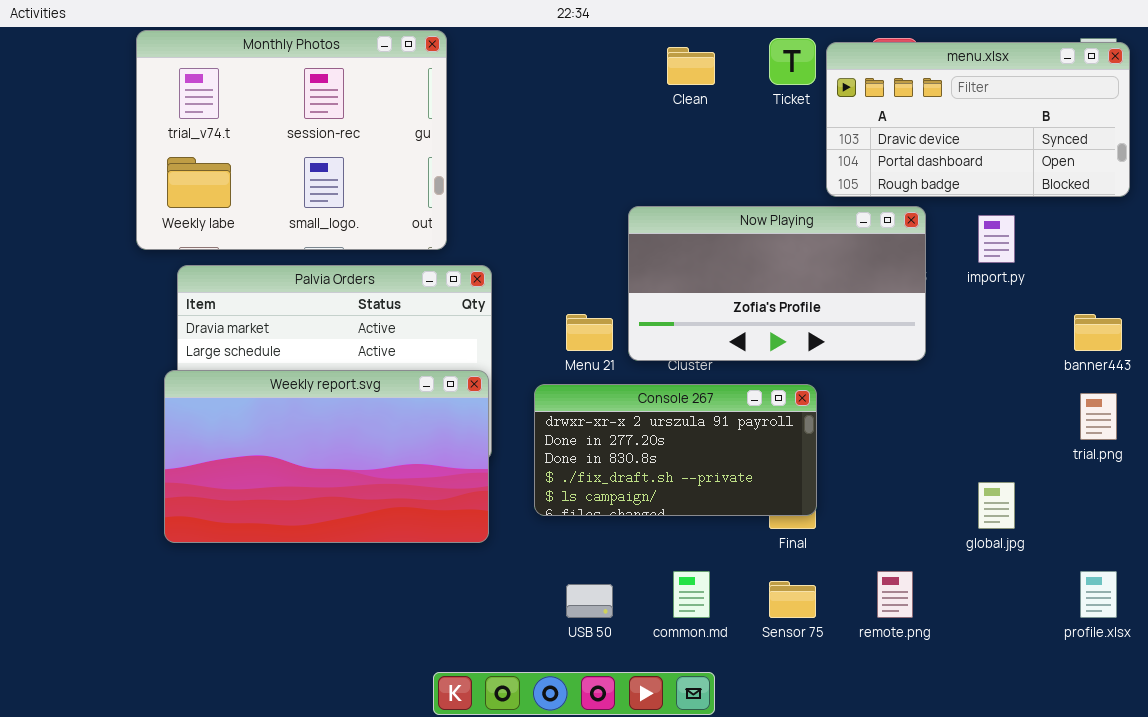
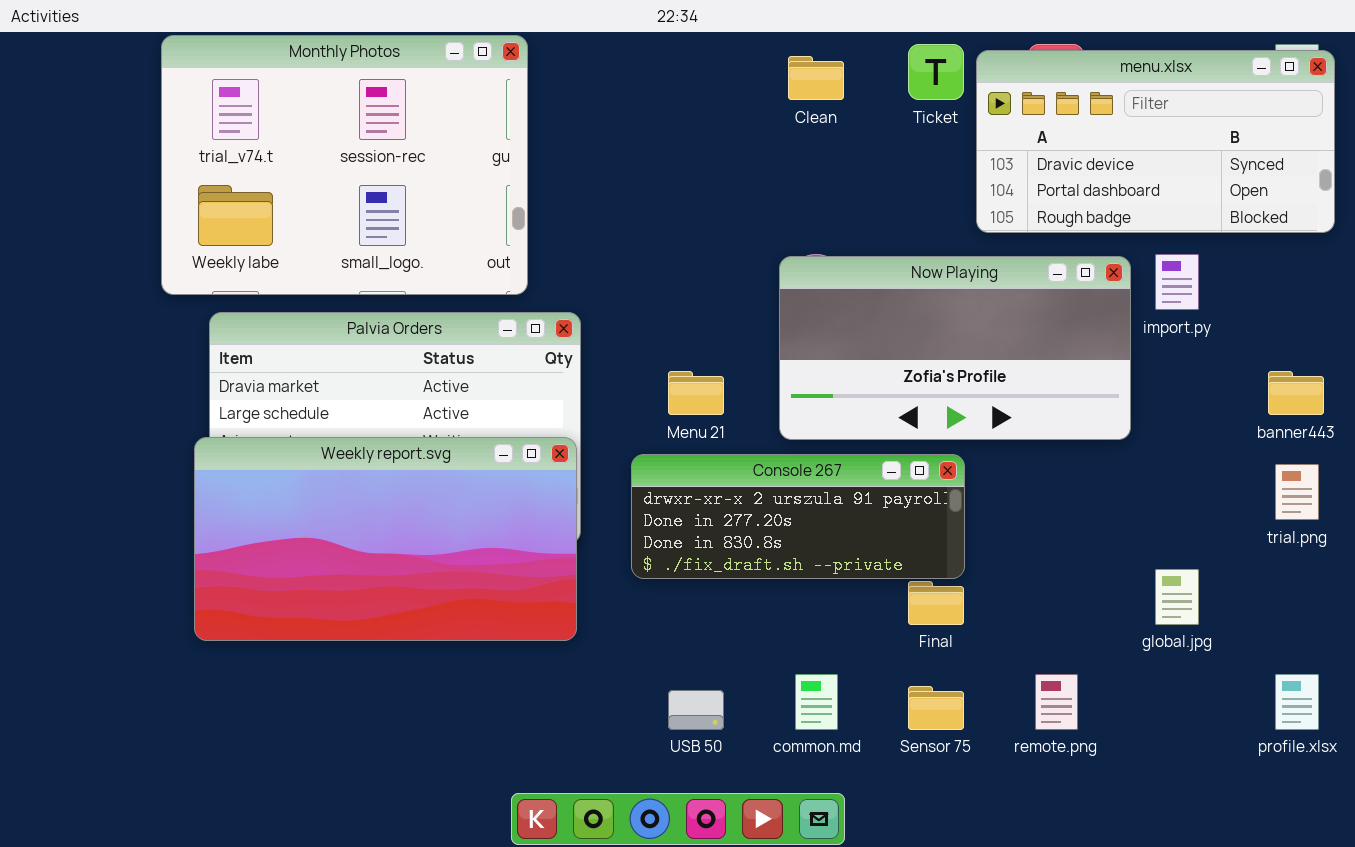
Now Playing: [628,206,926,361] -> [779,256,1131,440], moved
Console 267: [534,384,817,516] -> [631,454,965,579], resized

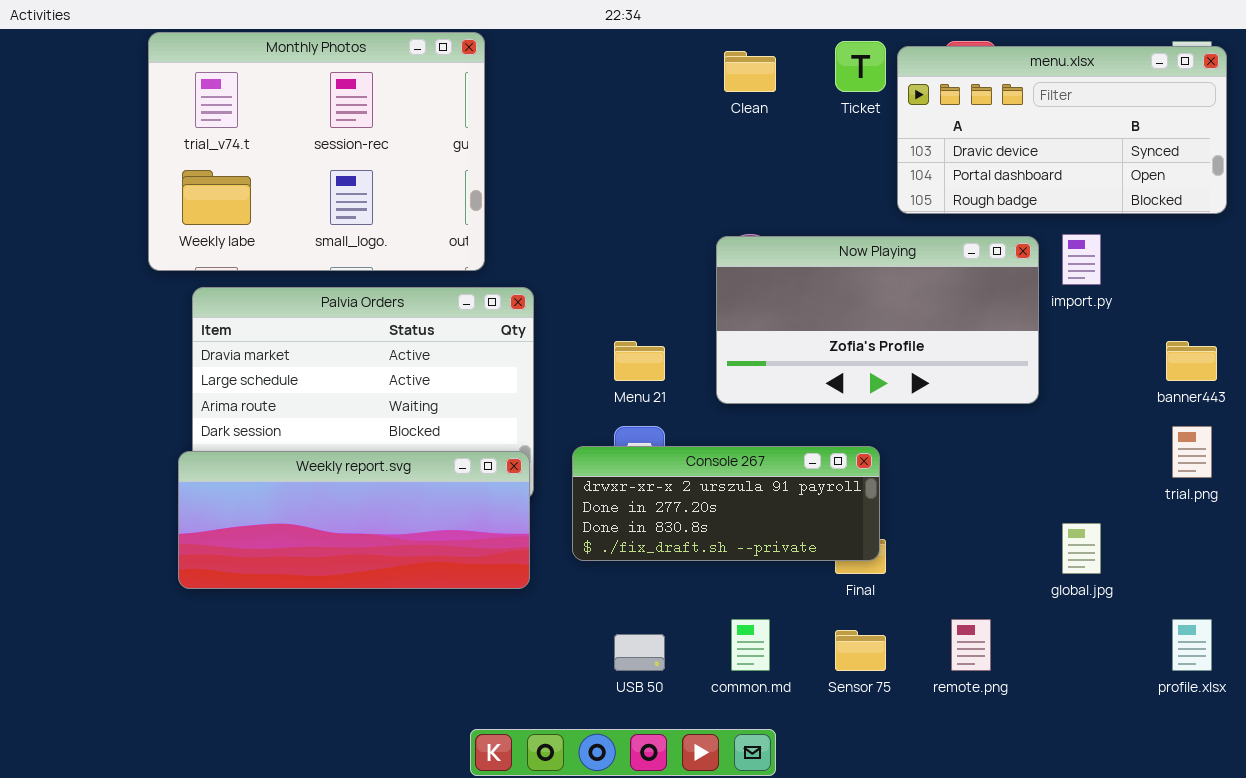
Weekly report.svg: [194,437,577,641] -> [178,451,530,589], resized
Console 267: [631,454,965,579] -> [572,446,880,561], moved

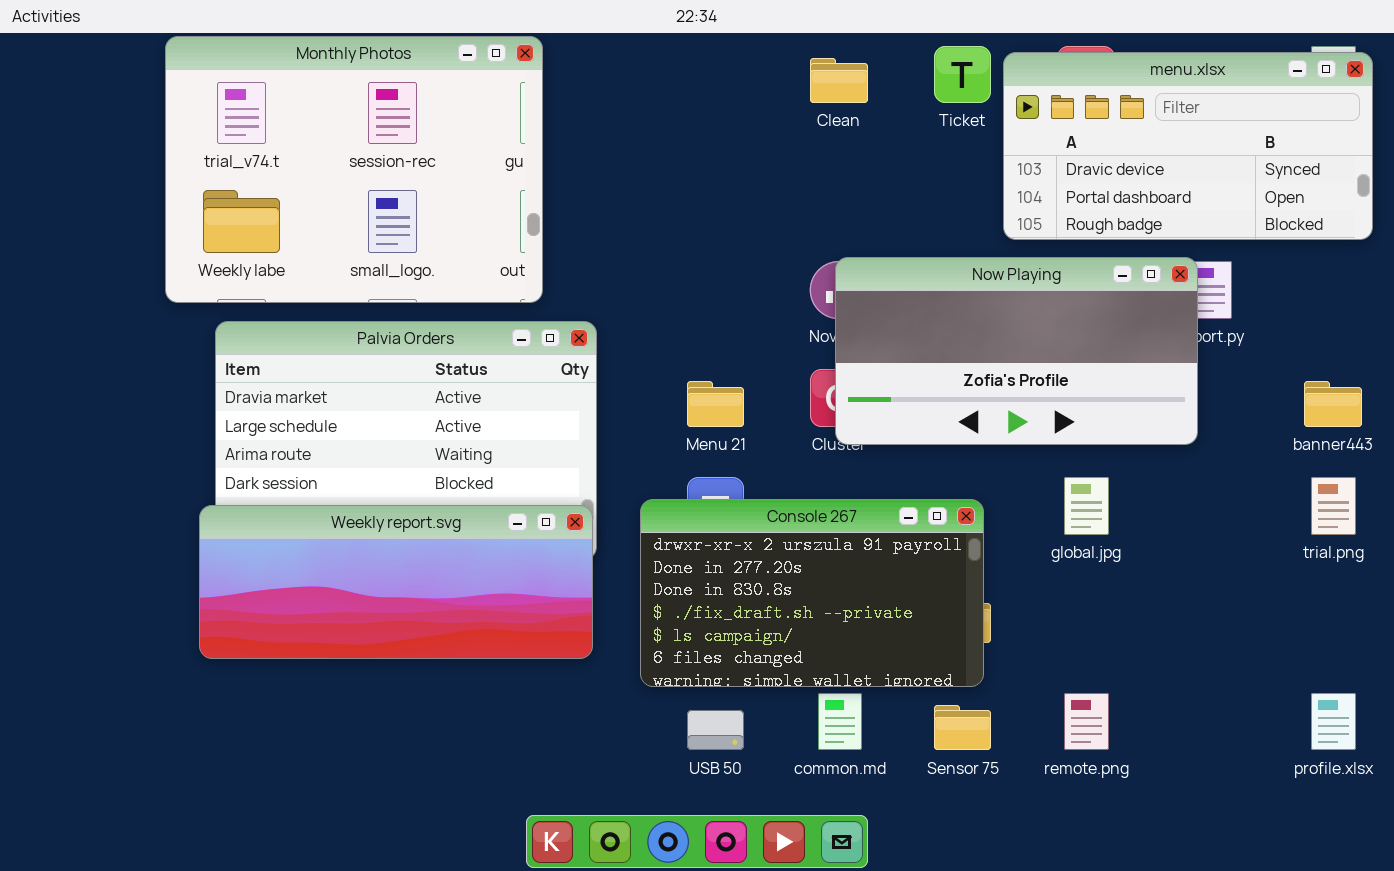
Now Playing: [716,236,1039,404] -> [835,257,1198,445], moved
Console 267: [572,446,880,561] -> [640,499,984,687], resized
global.jpg: [1062,523,1101,574] -> [1064,477,1109,535], moved

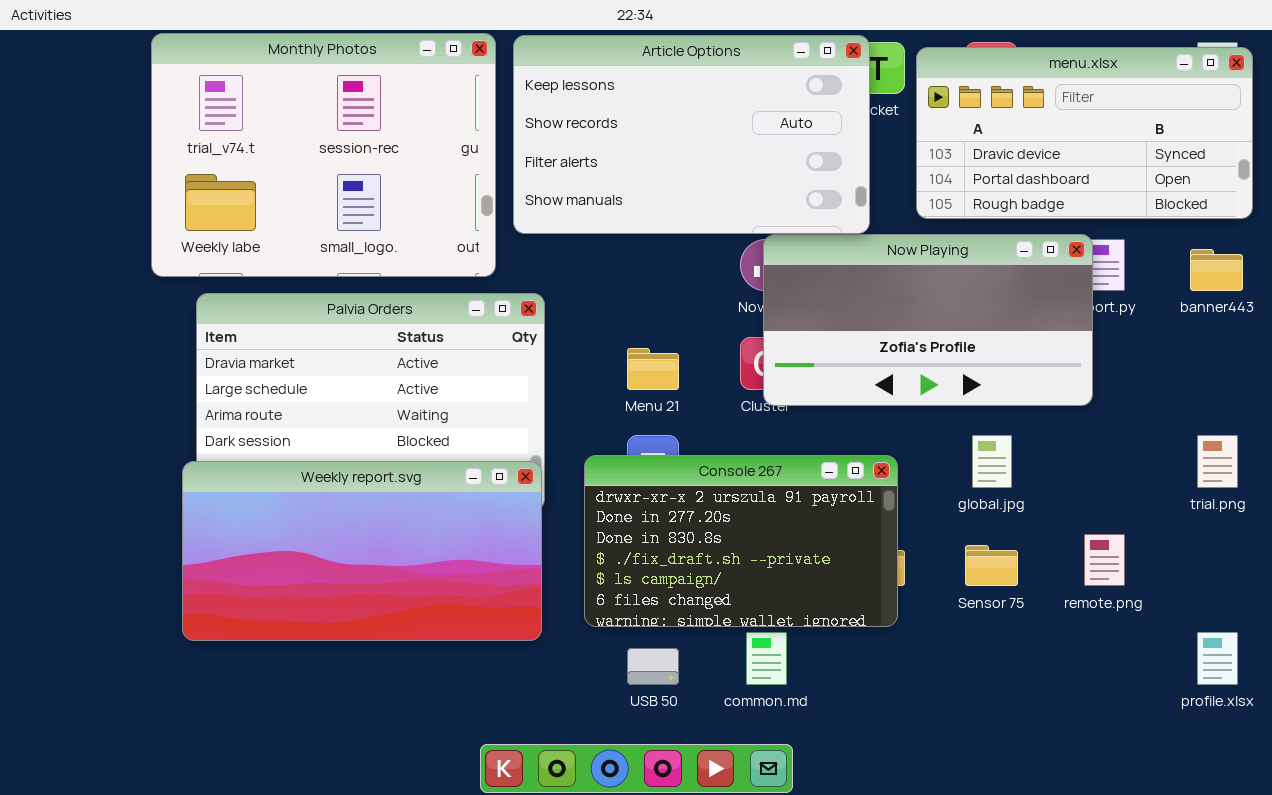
Article Options: none -> [513,35,870,234], opened
banner443: [1304,381,1362,427] -> [1190,249,1243,291], moved
Weekly report.svg: [199,505,593,659] -> [182,461,542,641], resized
remote.png: [1064,693,1109,750] -> [1084,534,1125,586], moved
Sensor 75: [934,705,991,750] -> [965,545,1018,586], moved

